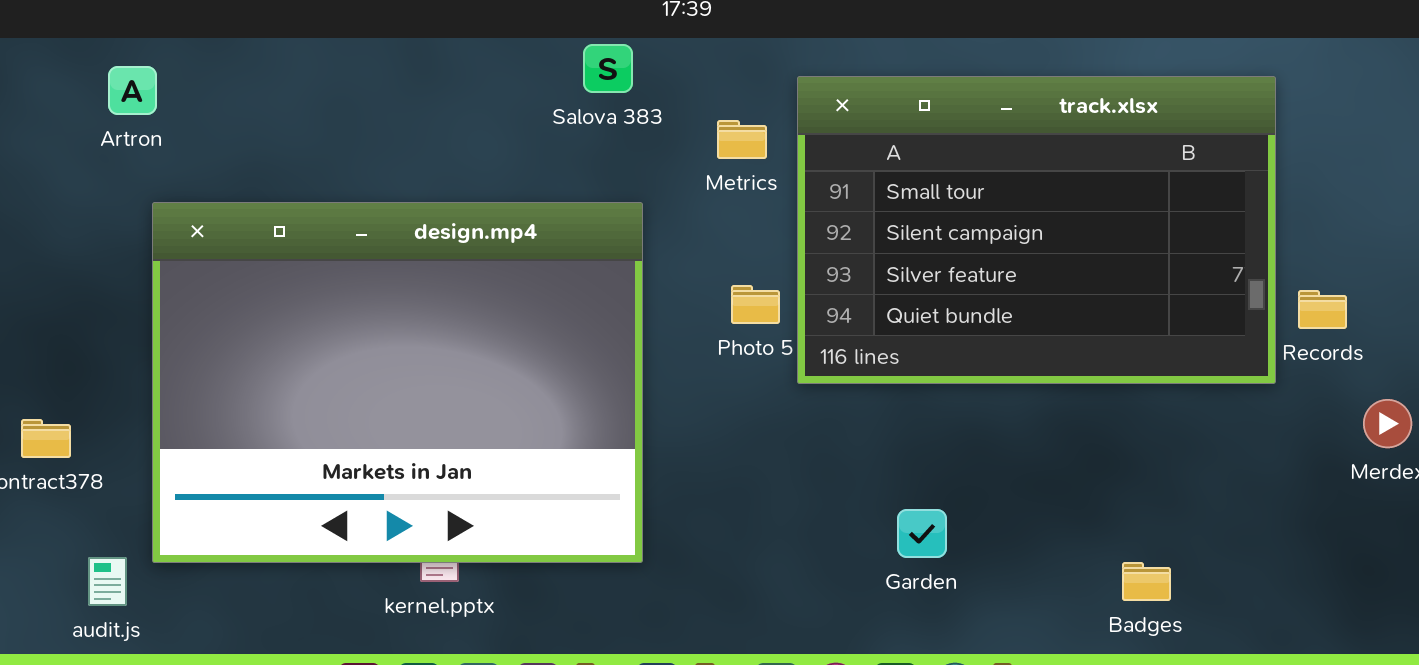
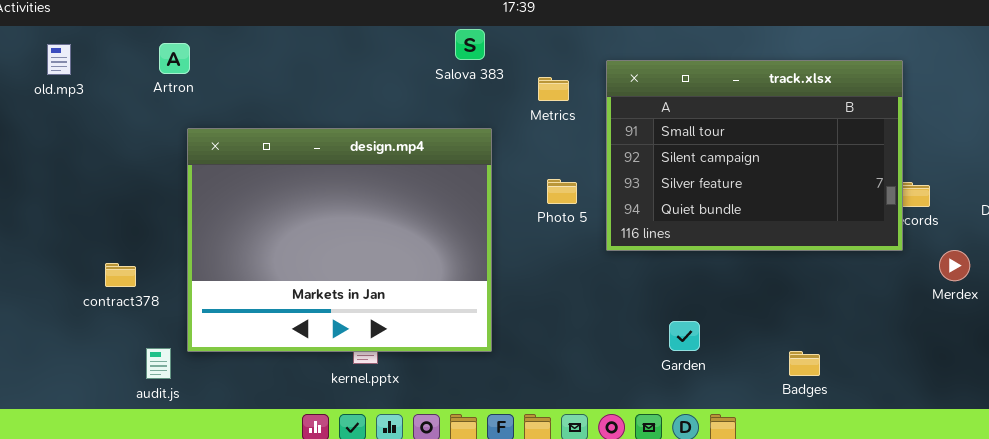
track.xlsx: [797,76,1276,384] -> [606,60,903,251], moved
Garden: [897,509,947,558] -> [669,321,700,351], moved

